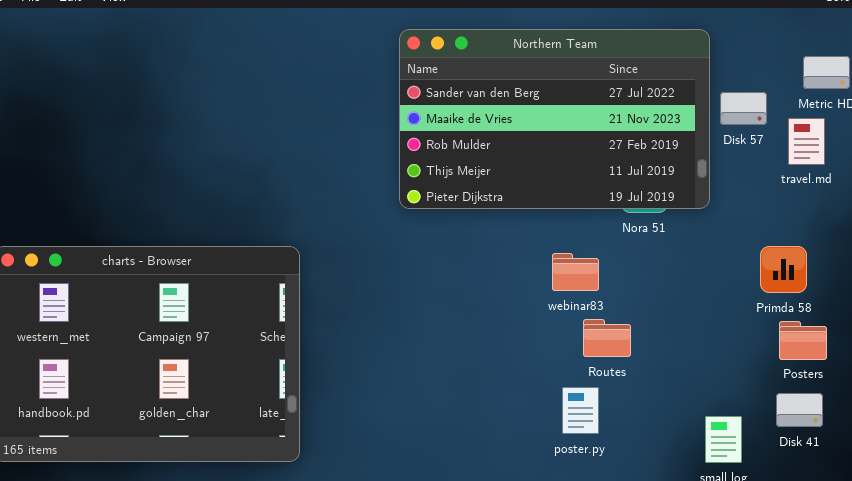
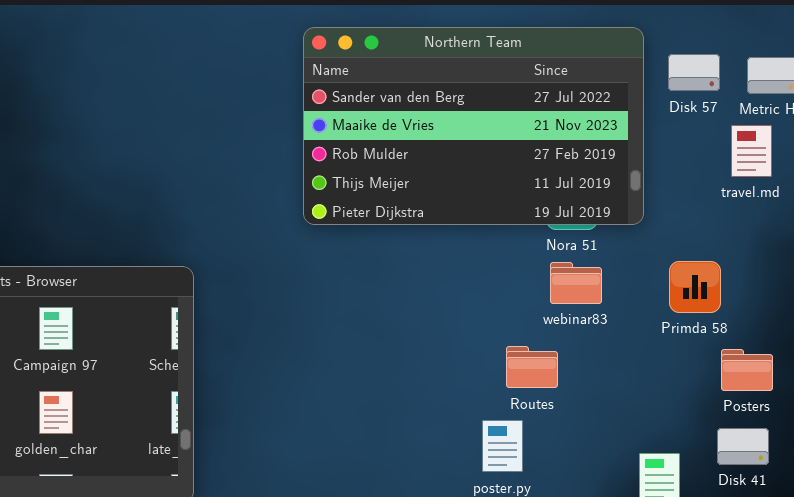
Disk 57: [720,92,767,125] -> [668,54,720,91], moved
Primda 58: [760,246,807,293] -> [669,261,721,313], moved
webinar83: [552,253,599,291] -> [550,262,602,304], moved

